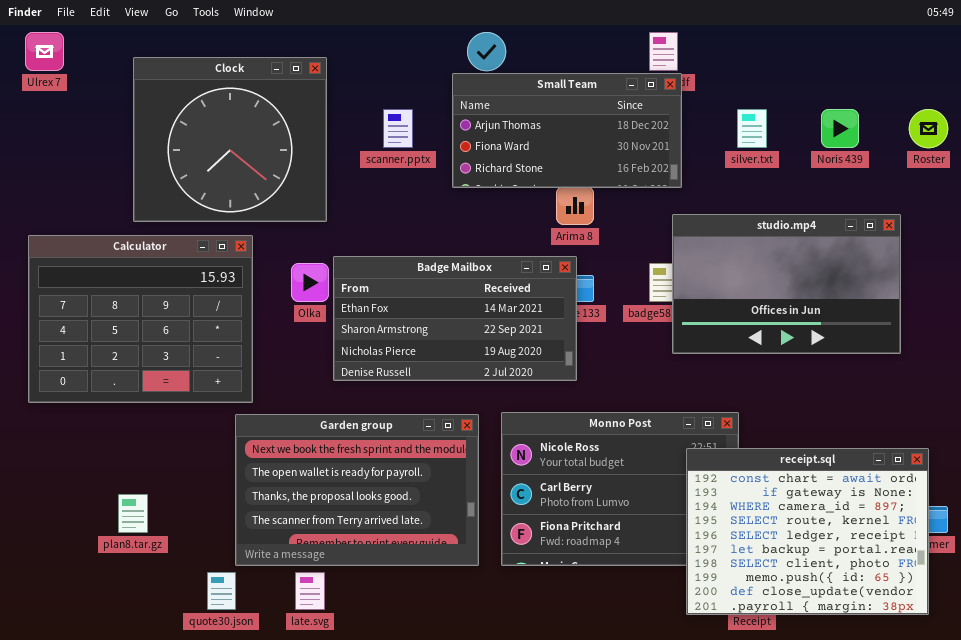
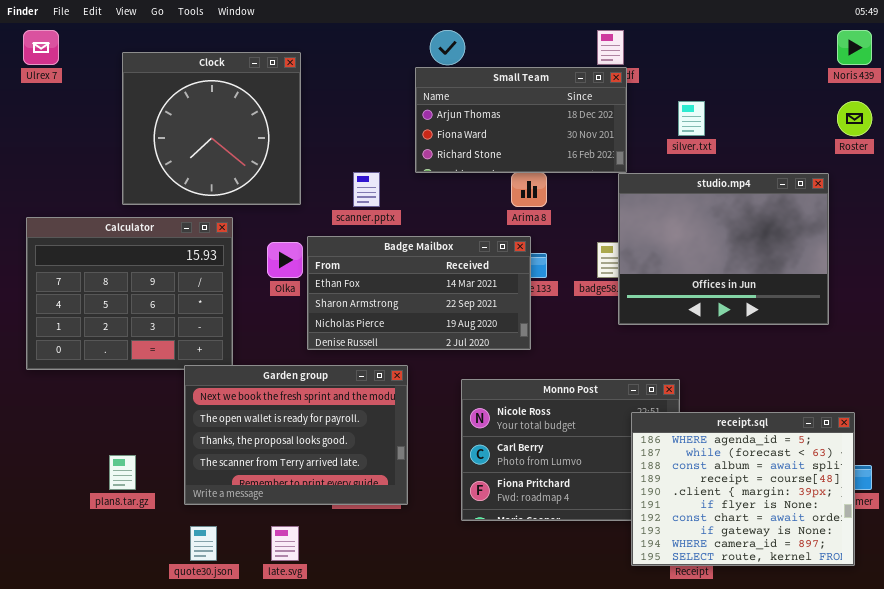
scanner.pptx: [383,109,413,148] -> [353,172,380,207], moved
Noris 439: [821,109,859,148] -> [837,30,872,65], moved
studio.mp4: [672,214,901,354] -> [618,173,829,325], resized
Garden group: [235,414,479,566] -> [184,365,408,505], moved
receipt.sql: [686,448,929,615] -> [631,412,855,566], scrolled up 6 rows

